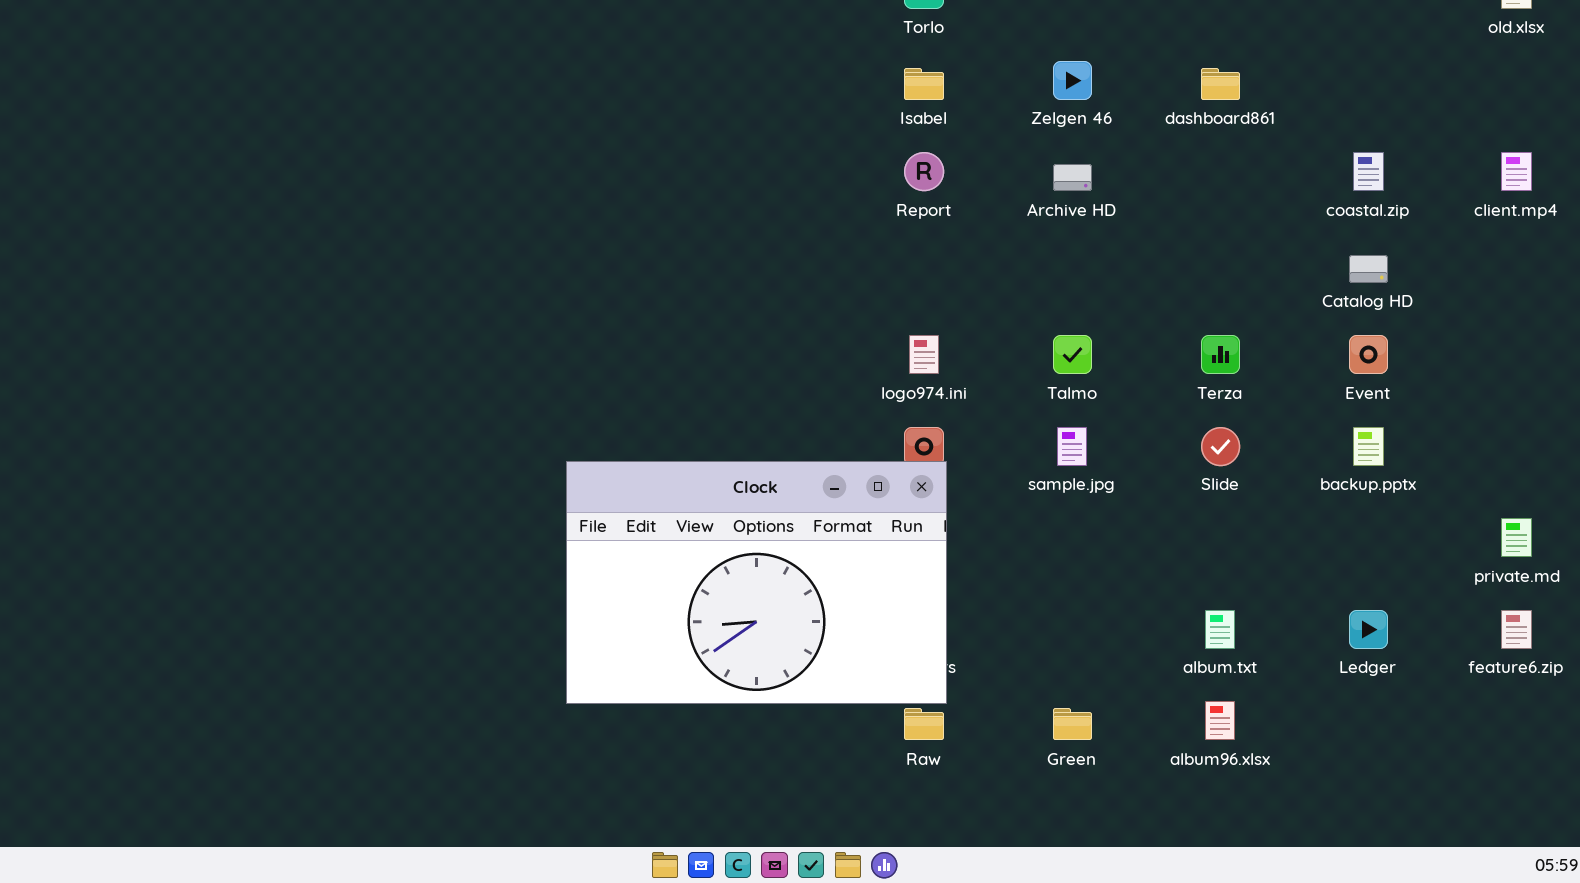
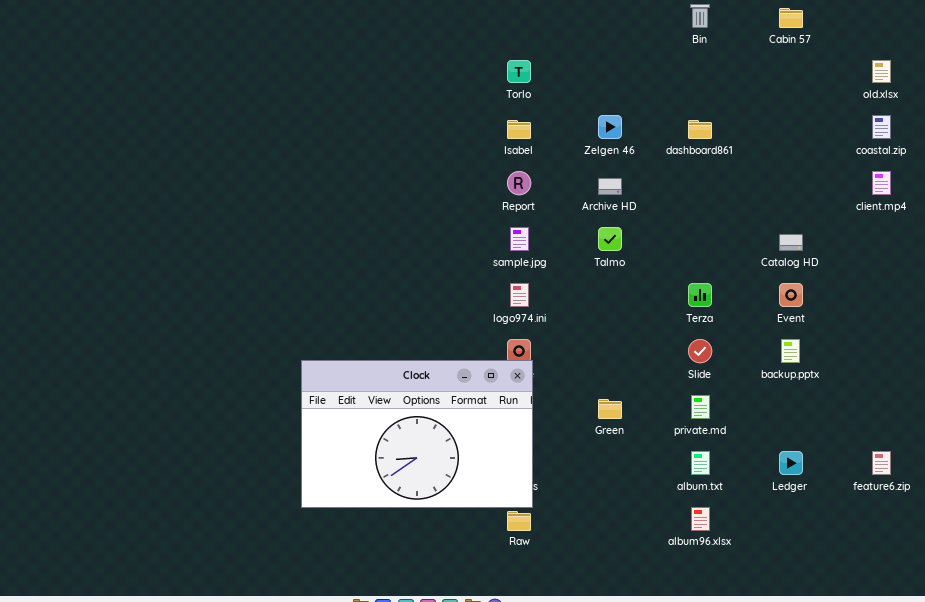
coastal.zip: [1353,152,1384,191] -> [872,115,891,139], moved
Talmo: [1053,335,1092,374] -> [598,227,622,251], moved
sample.jpg: [1057,427,1087,466] -> [510,227,529,251], moved
private.md: [1501,518,1532,557] -> [691,395,710,419], moved
Green: [1053,708,1092,740] -> [598,399,622,419], moved

